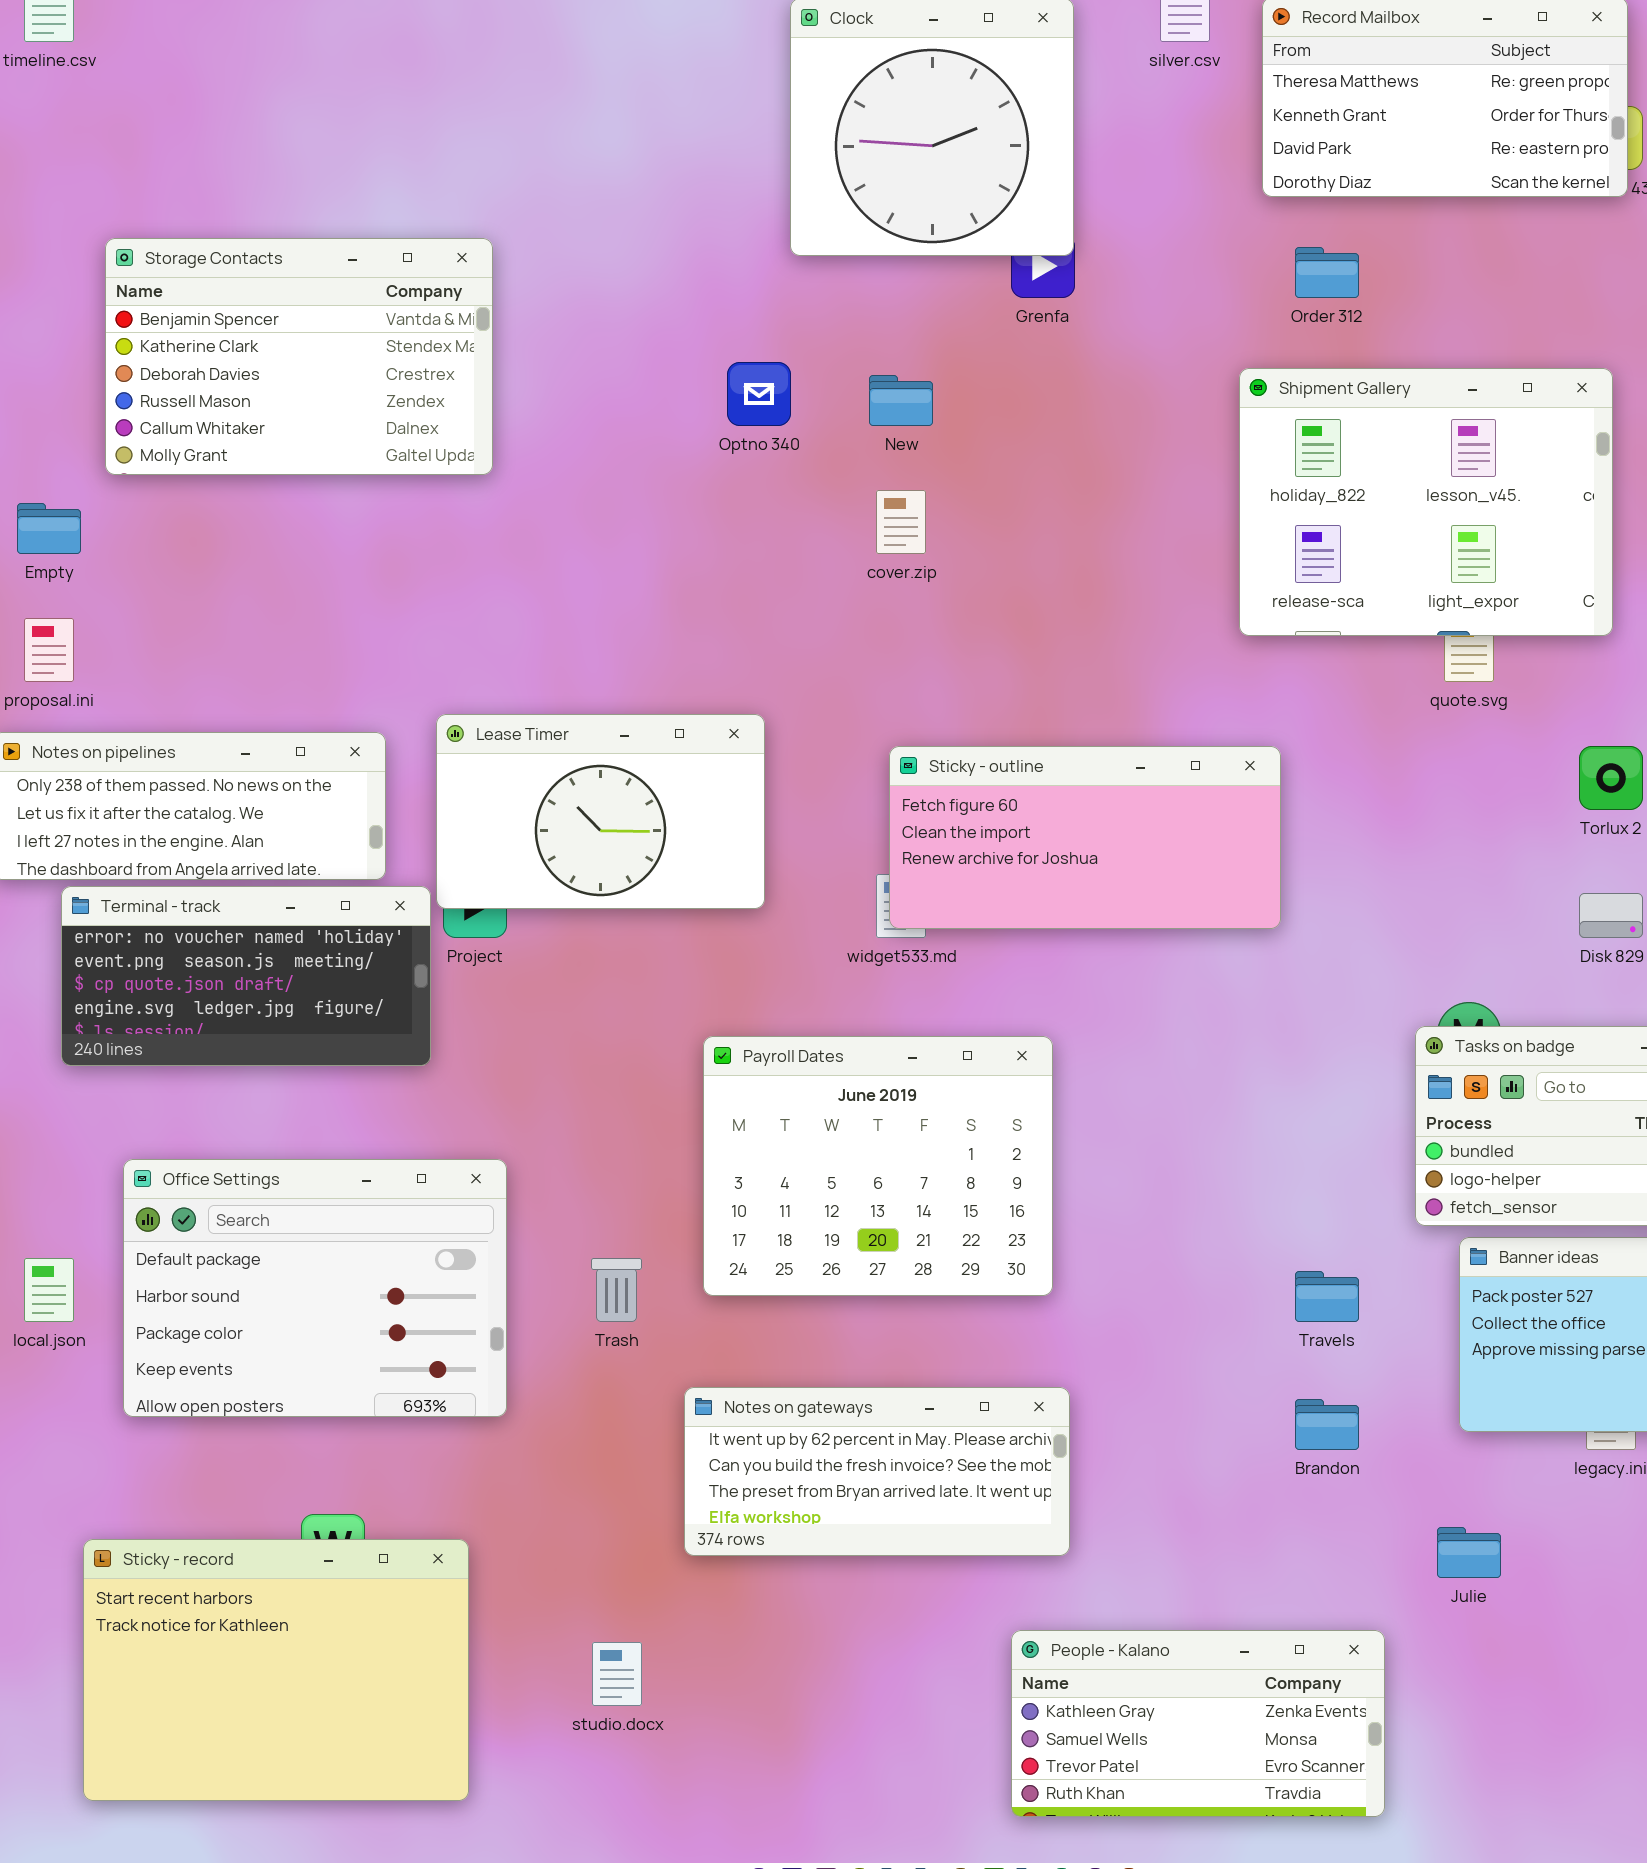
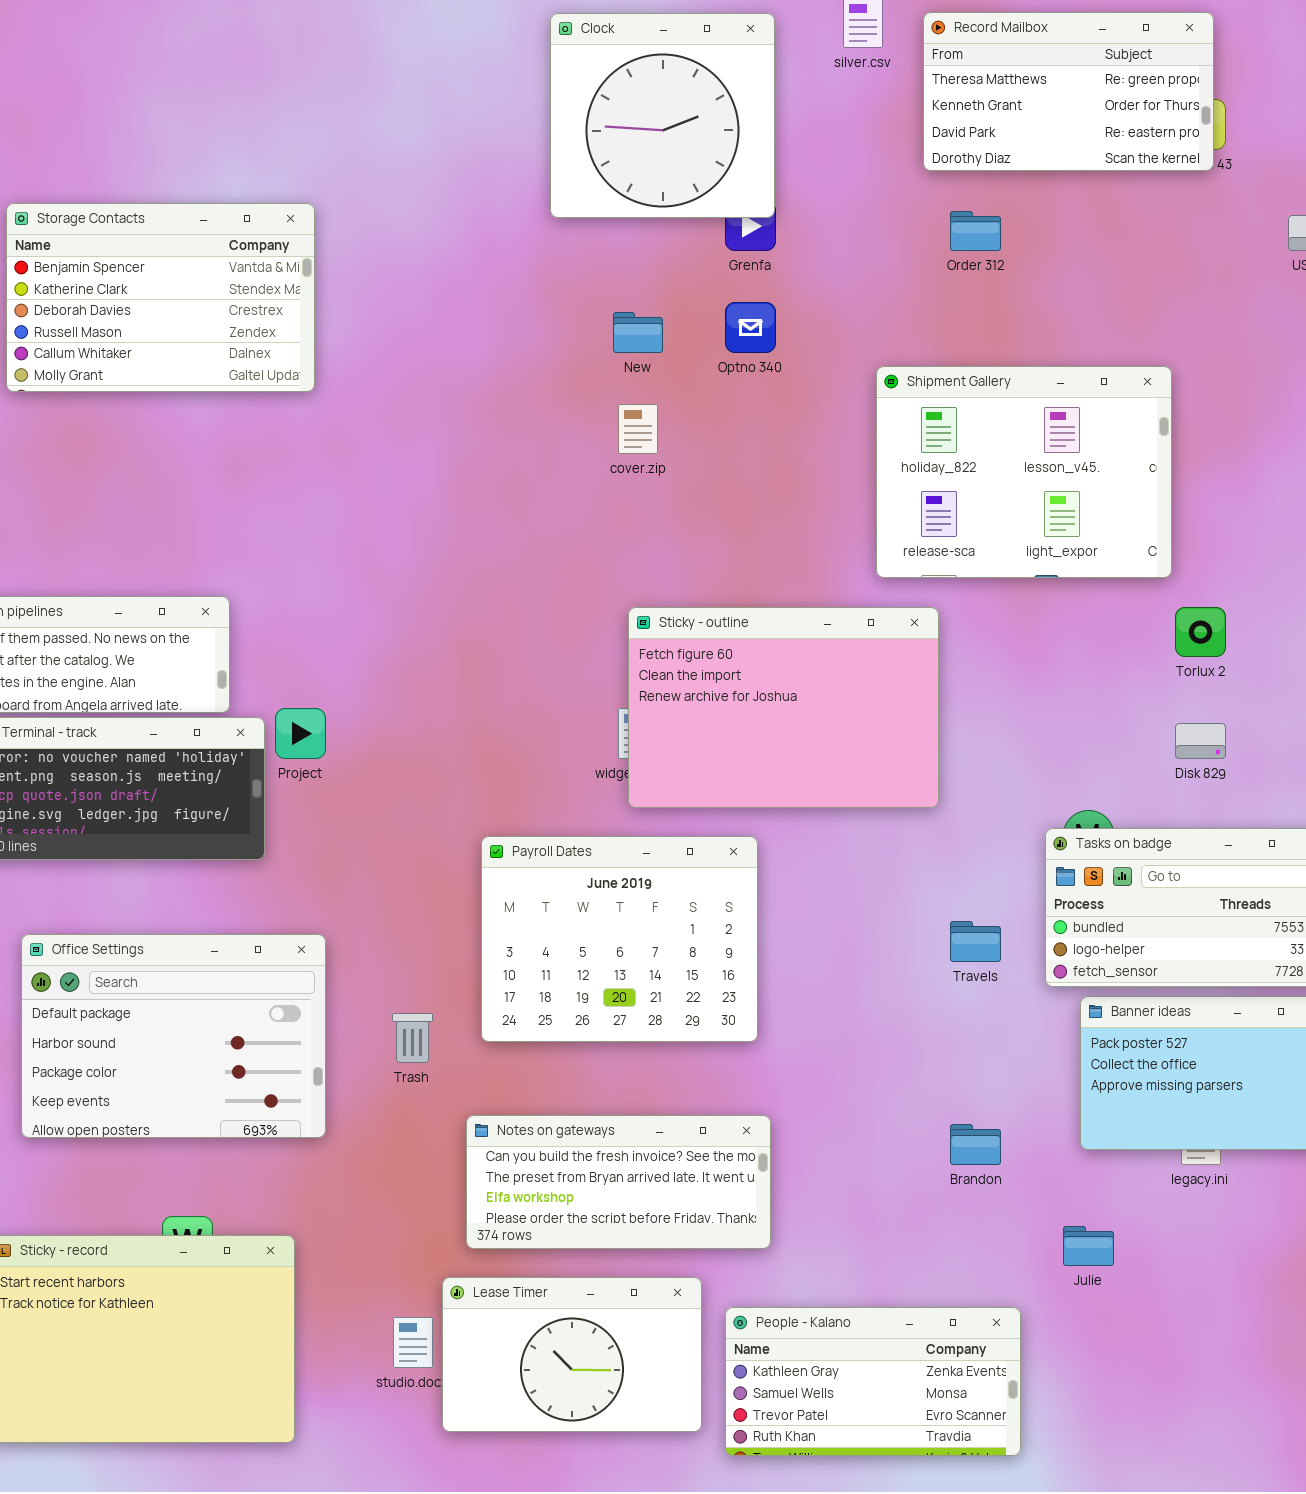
Optno 340: [727,362,791,426] -> [725,302,776,353], moved
Shipment Gallery: [1239,368,1613,636] -> [876,366,1172,578], moved
Lease Timer: [436,714,765,909] -> [442,1277,702,1432], moved
Sticky - outline: [889,746,1281,929] -> [628,607,939,808], resized
Travels: [1295,1271,1359,1322] -> [950,921,1001,962], moved
Notes on gateways: [684,1387,1070,1556] -> [466,1115,771,1249], scrolled down 1 row

